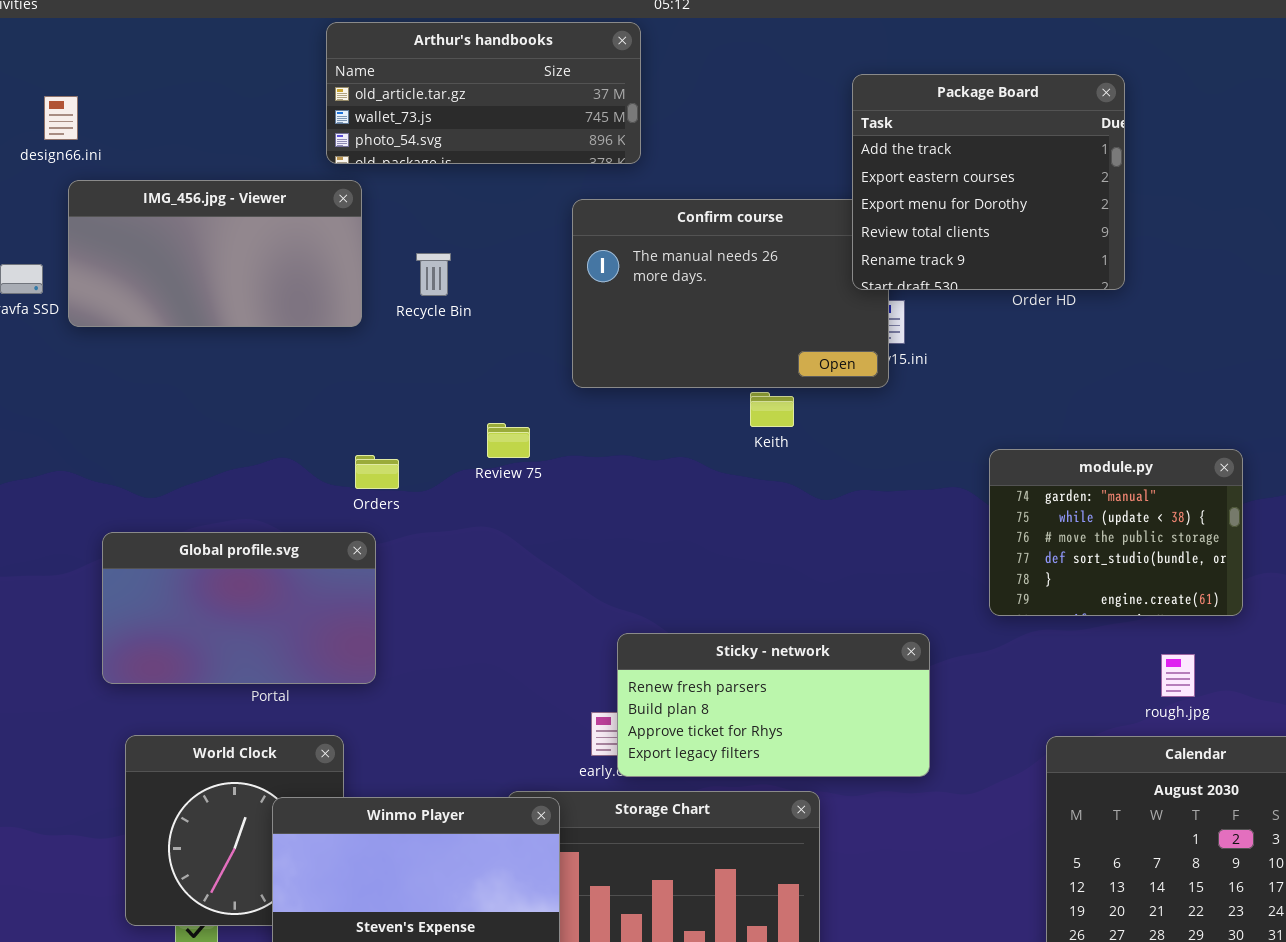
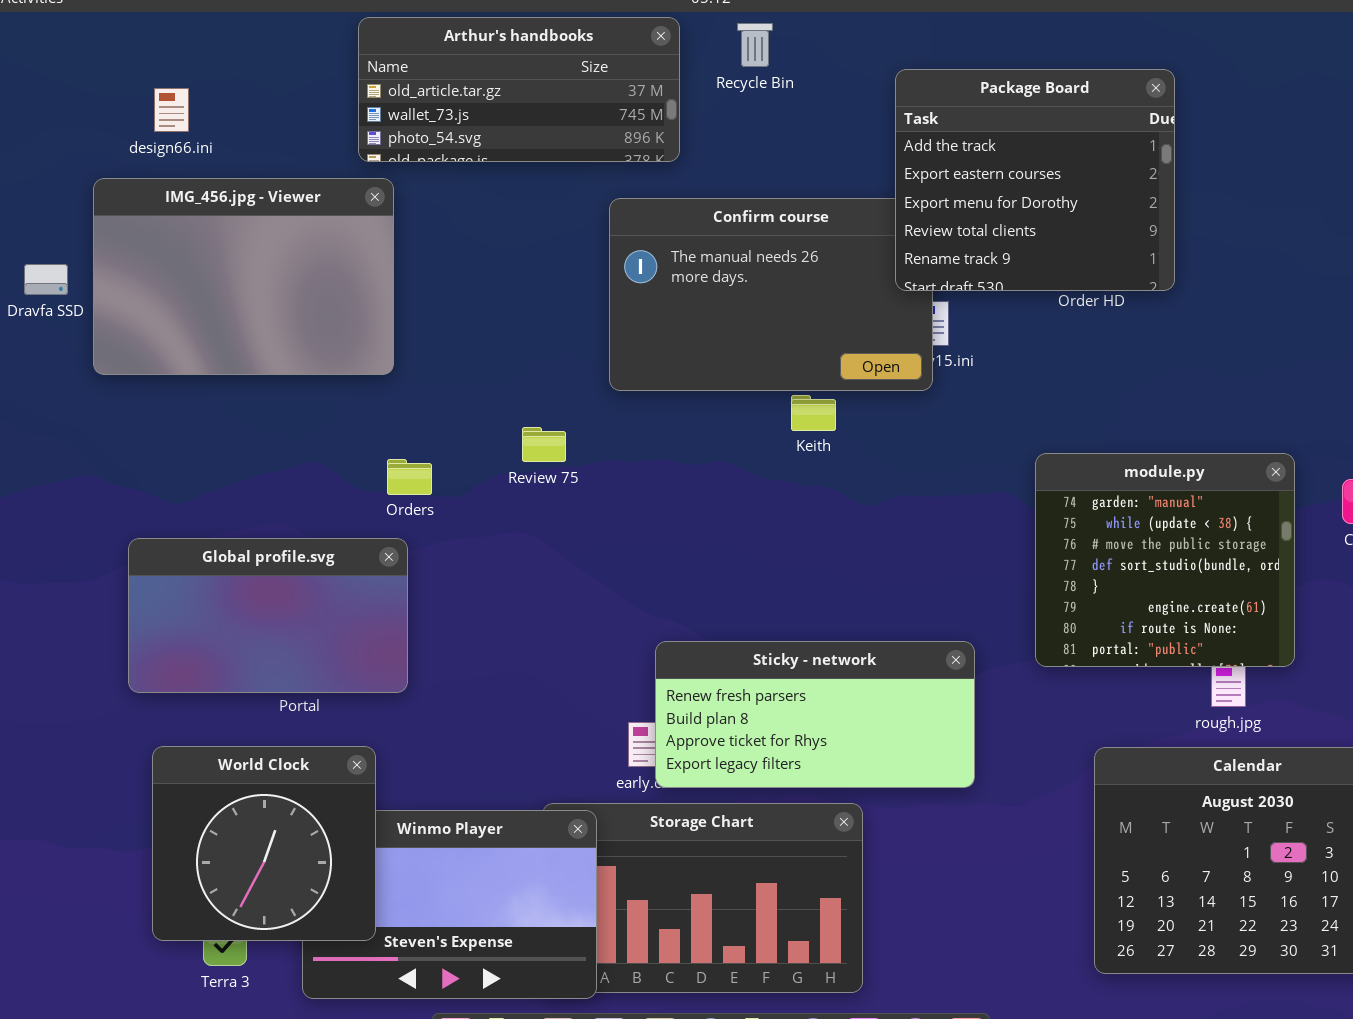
design66.ini: [44,96,78,140] -> [154,88,189,132], moved
IMG_456.jpg - Viewer: [68,180,362,327] -> [93,178,394,375], resized
Recycle Bin: [416,253,451,296] -> [737,23,773,67], moved
module.py: [989,449,1243,616] -> [1035,453,1295,667], resized
World Clock: [125,735,344,926] -> [152,746,376,941], raised

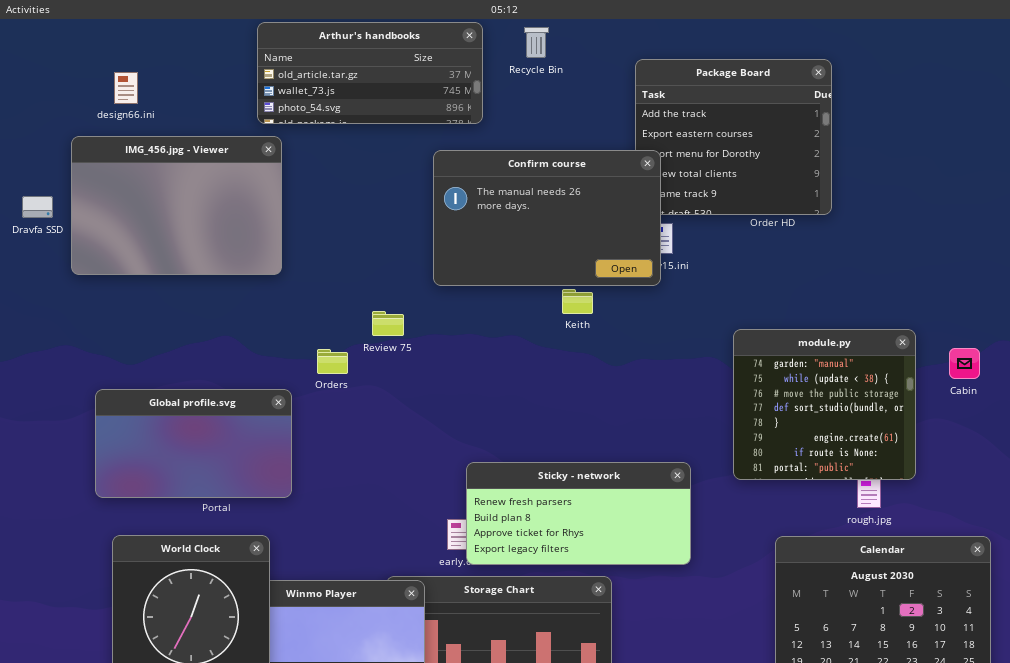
Confirm course: [609,198,933,391] -> [433,150,661,286], raised
Orders: [387,459,432,495] -> [317,349,348,374], moved

